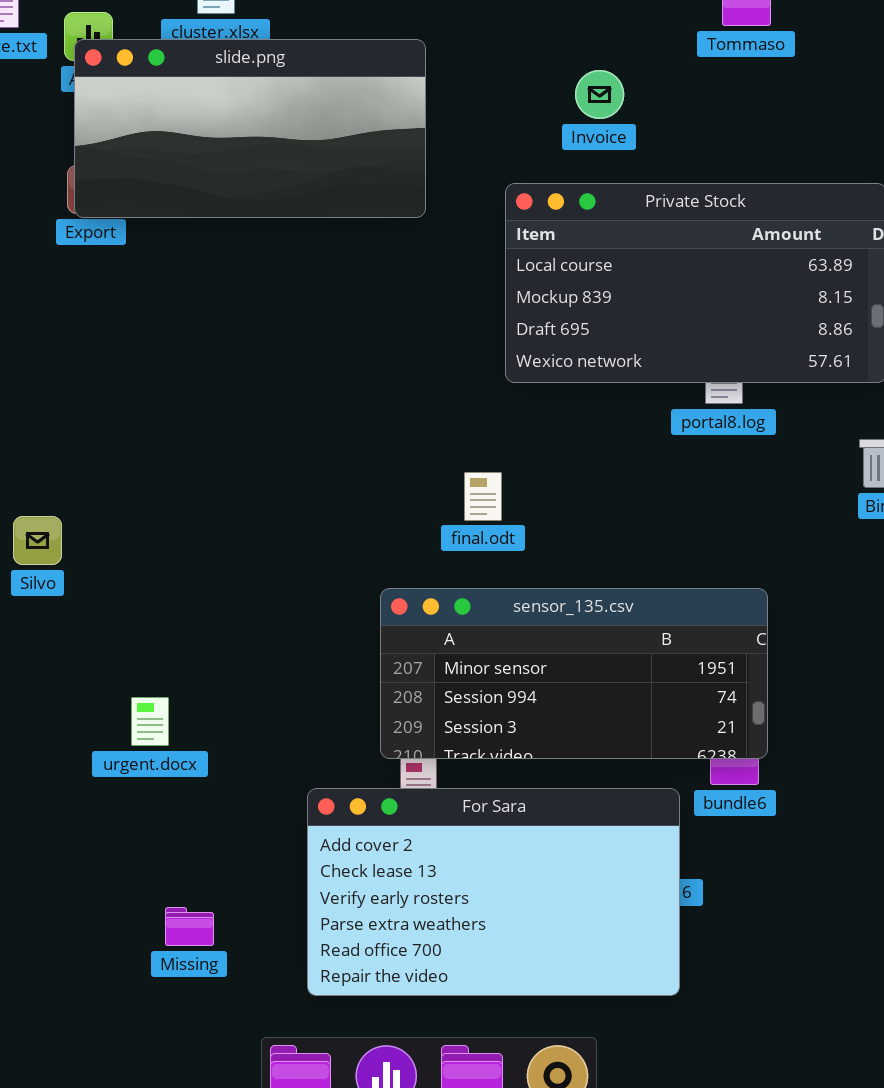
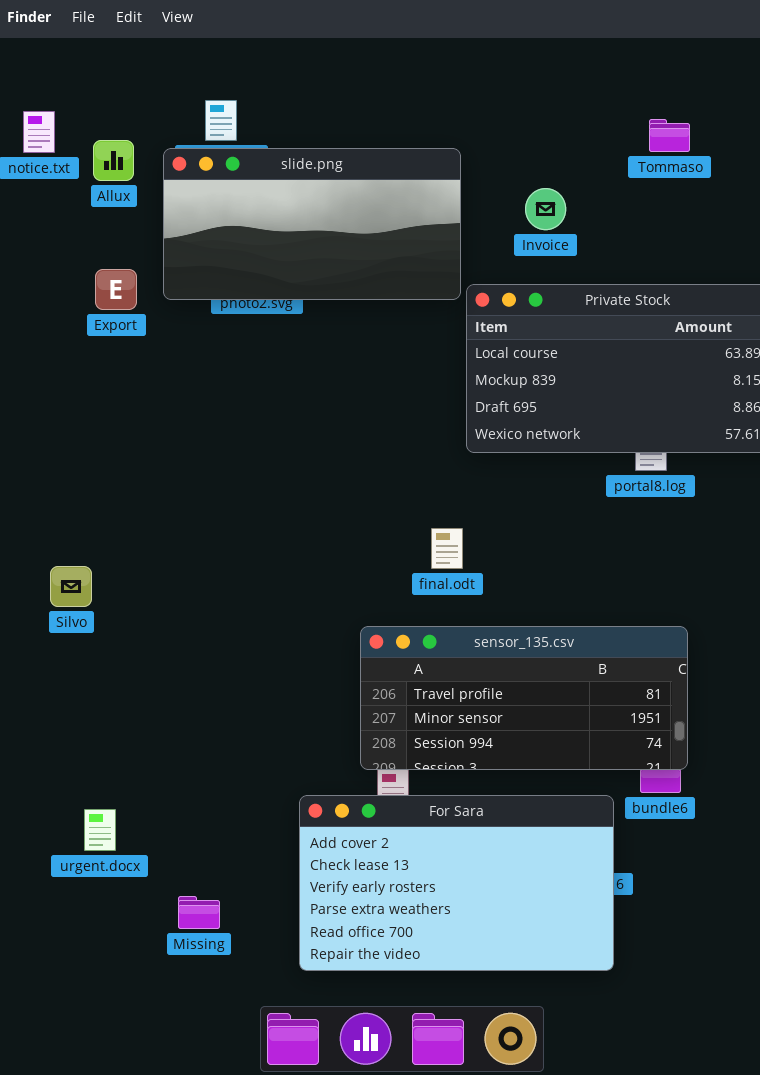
slide.png: [74,39,426,218] -> [163,148,461,300], moved
sensor_135.csv: [380,588,768,759] -> [360,626,688,770], scrolled up 1 row
urgent.docx: [131,697,169,746] -> [84,809,116,851], moved

